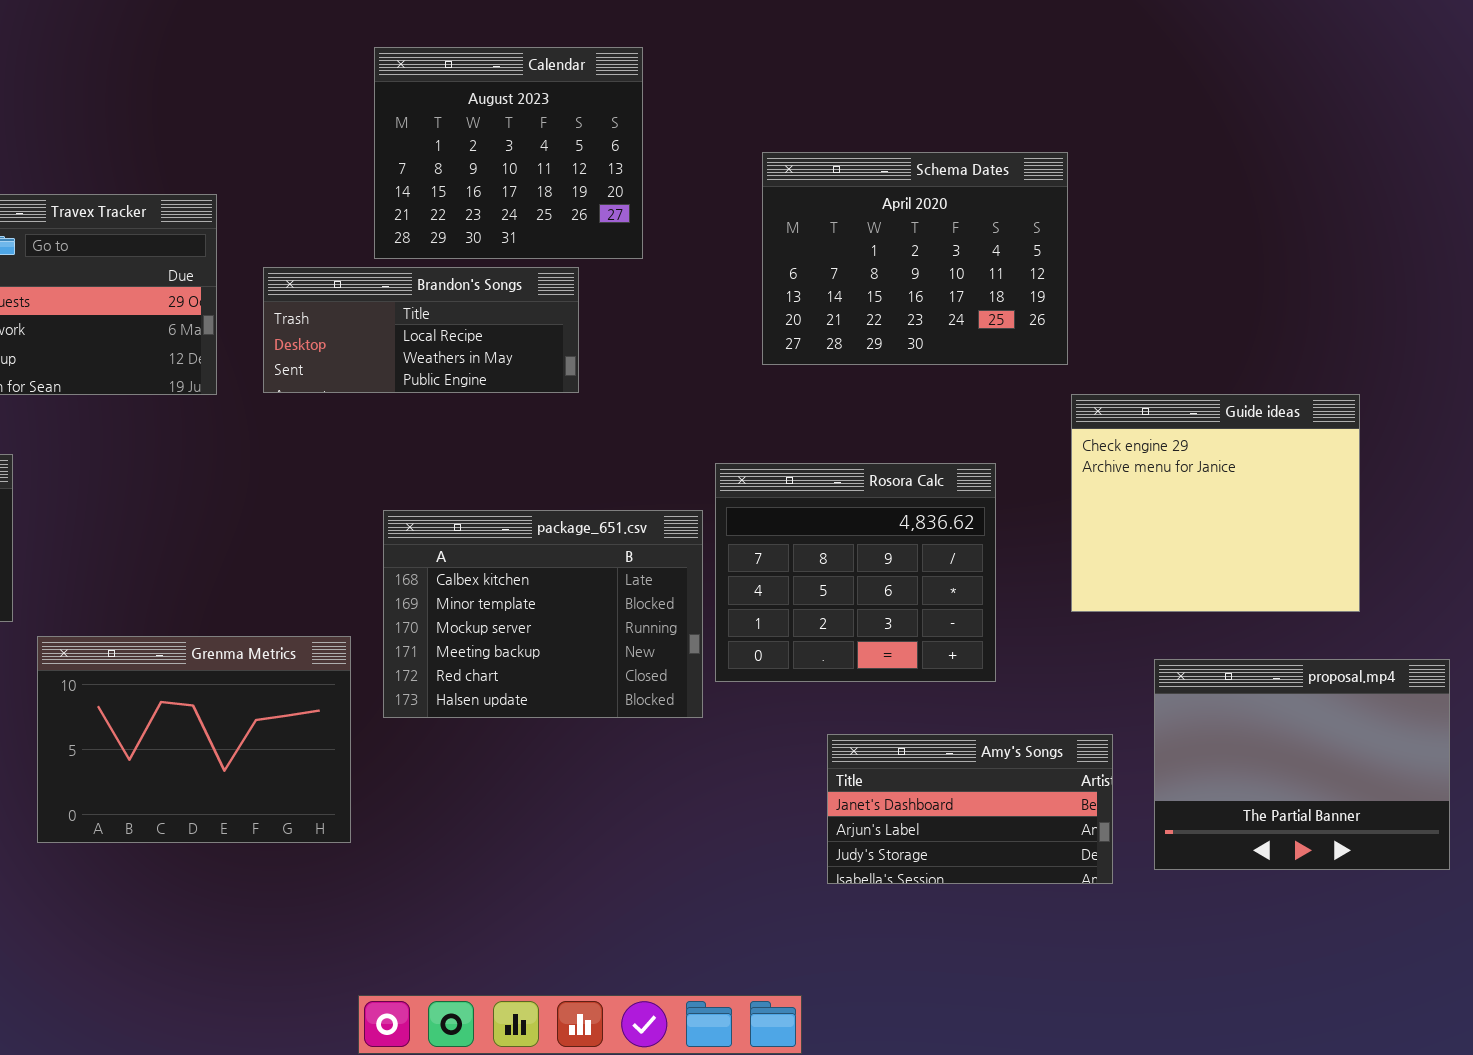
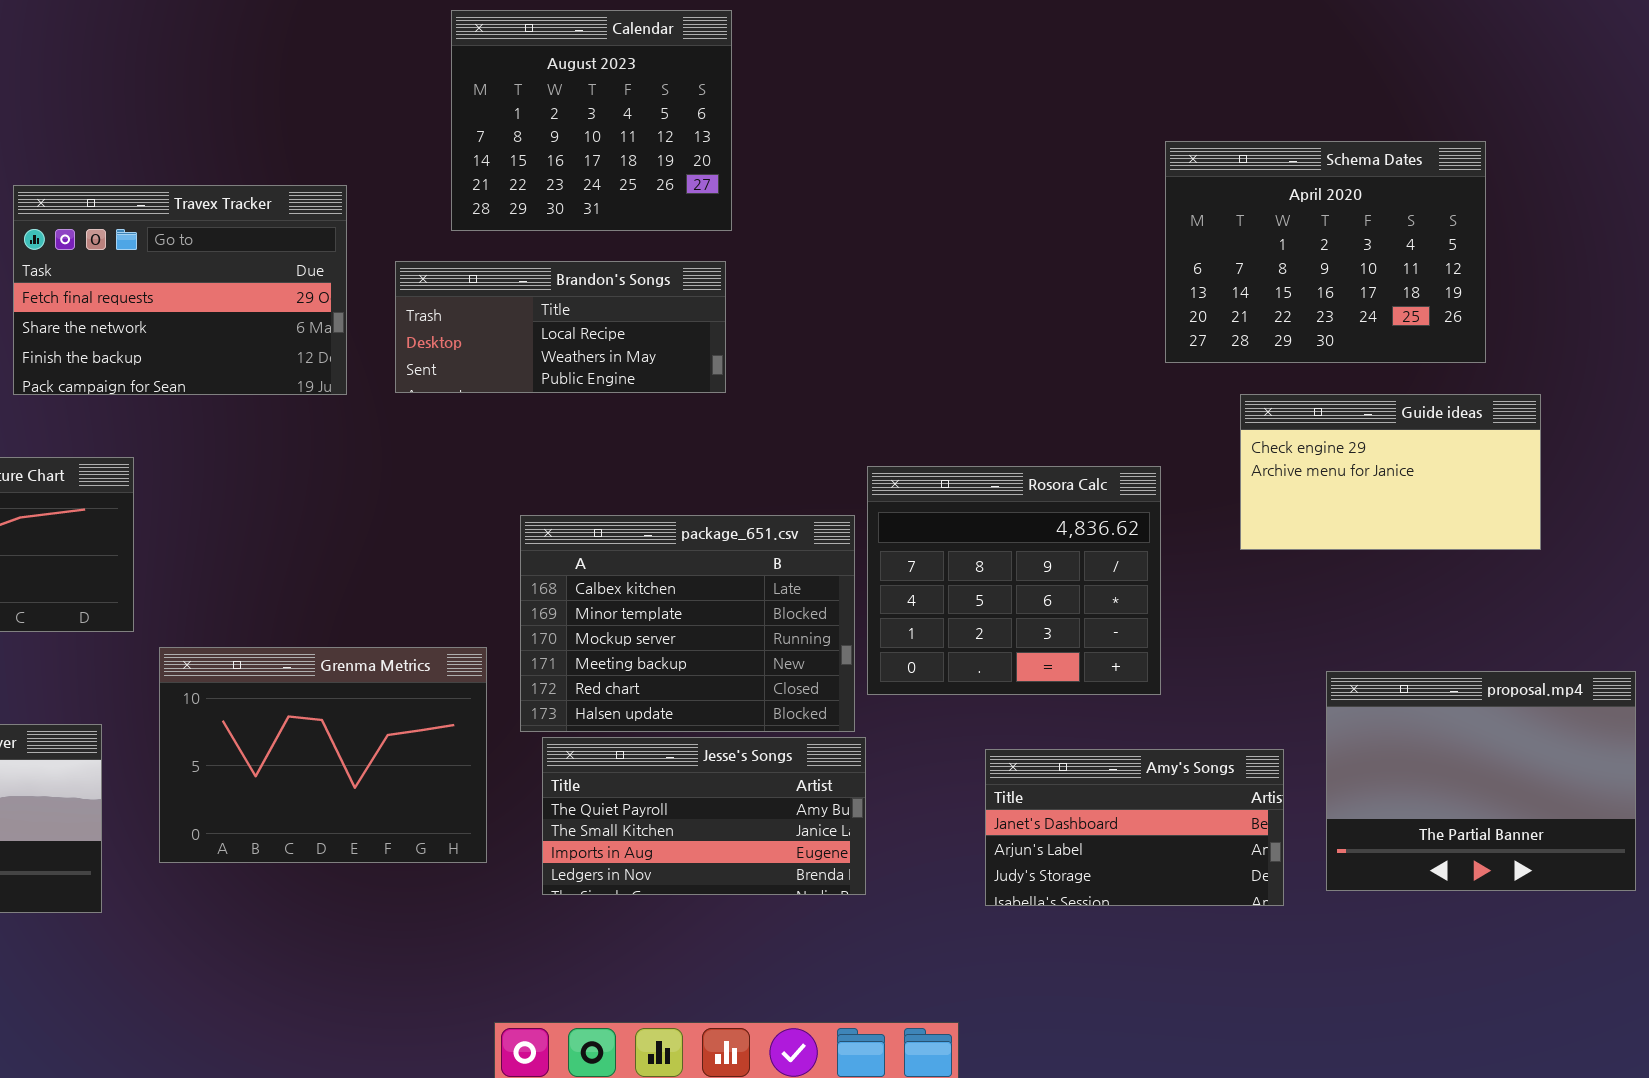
Calendar: [374,47,643,259] -> [451,10,732,231], moved
Schema Dates: [762,152,1068,365] -> [1165,141,1486,363], moved
Guide ideas: [1071,394,1360,612] -> [1240,394,1541,550], resized
Jesse's Songs: none -> [542,737,866,895], opened

